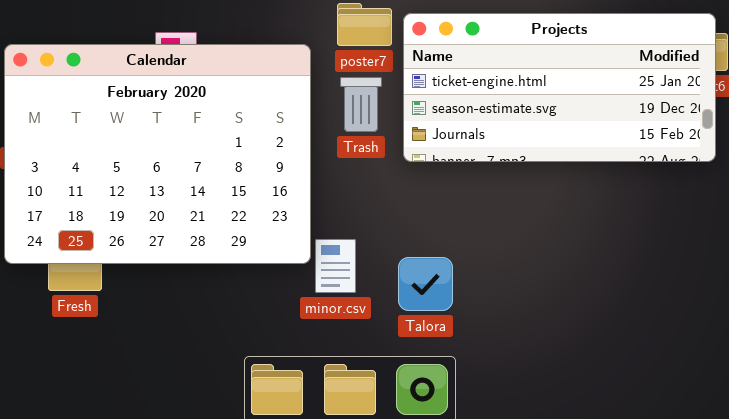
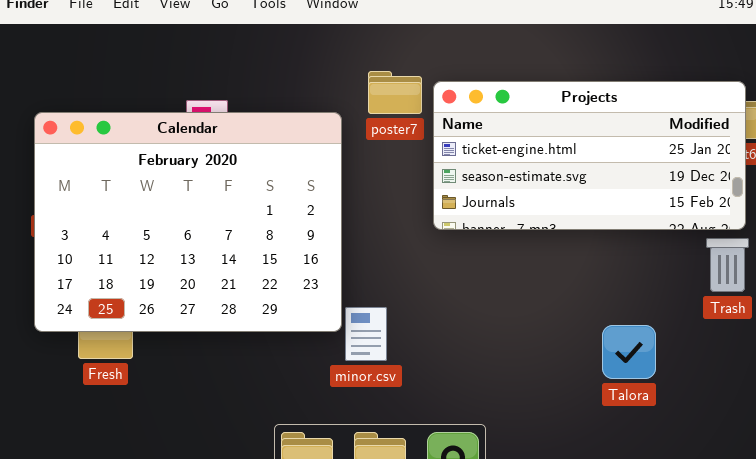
Trash: [340,77,382,132] -> [706,238,749,292], moved
Talora: [398,257,453,311] -> [602,325,656,379], moved

